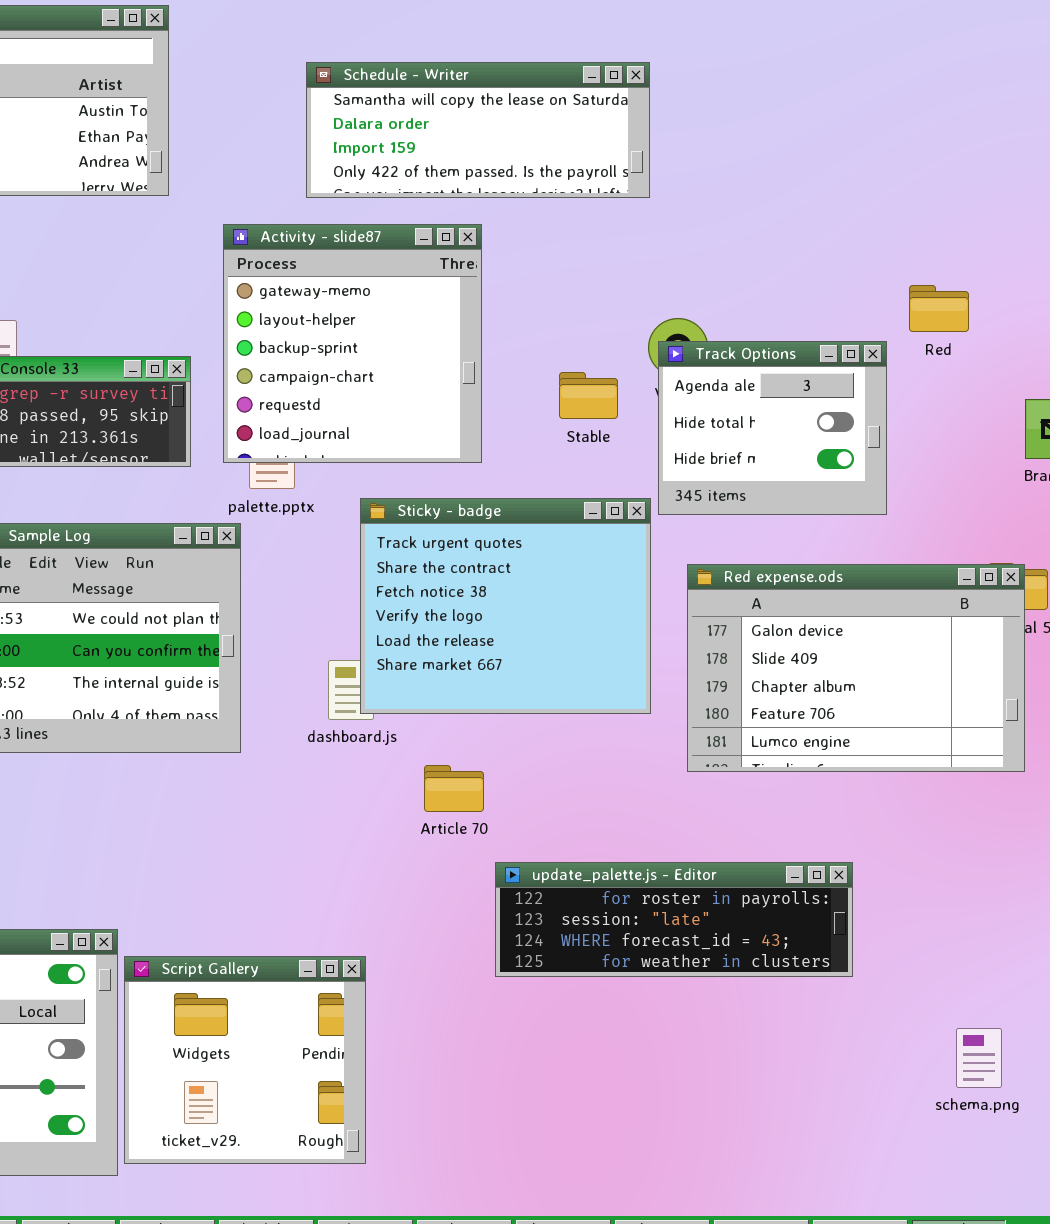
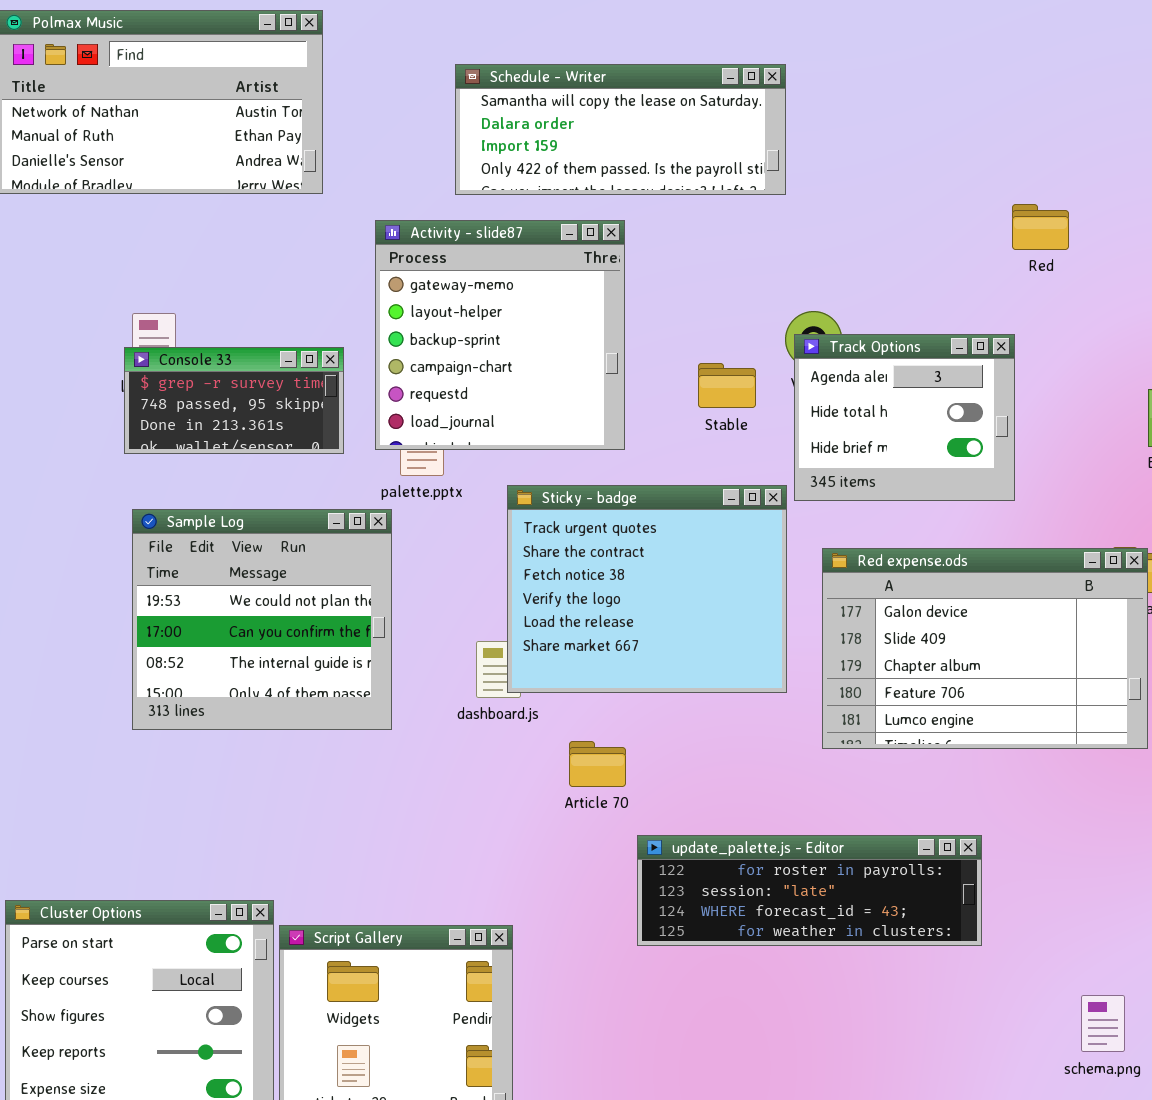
Red: [909,285,969,332] -> [1012,204,1069,250], moved

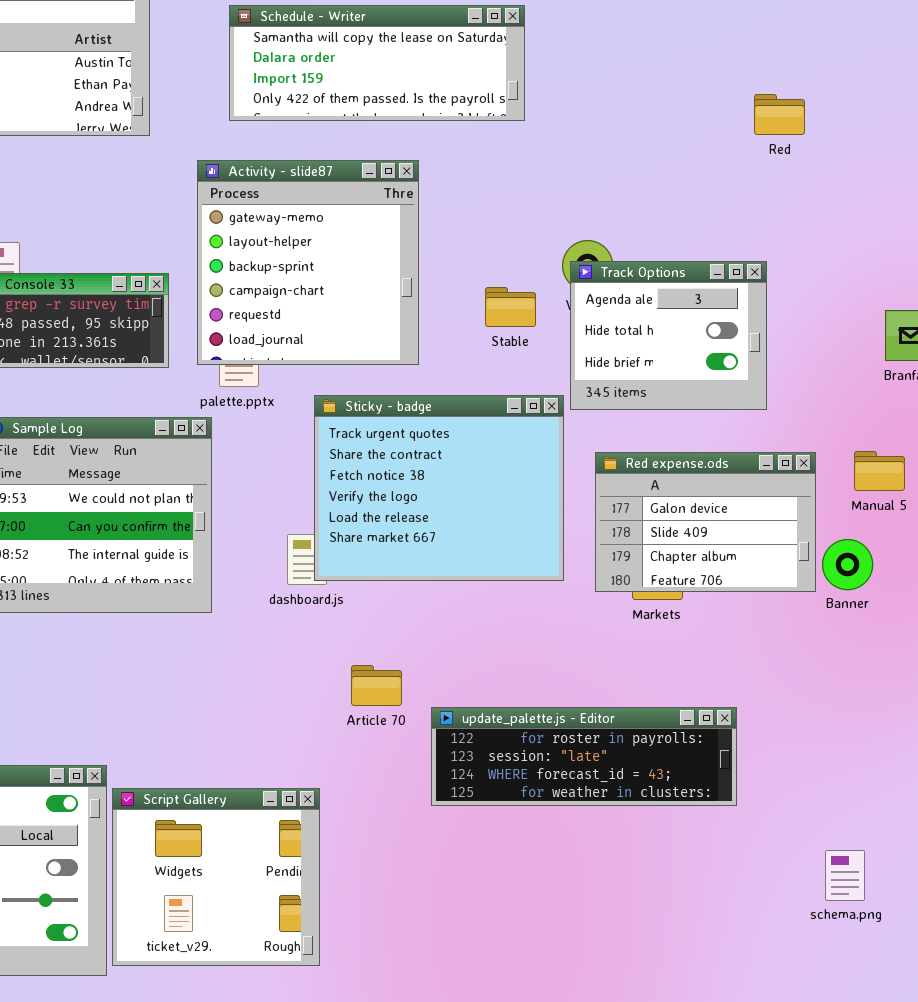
Schedule - Writer: [455,64,786,195] -> [229,5,525,121], moved
Red: [1012,204,1069,250] -> [754,94,805,135], moved
Red expense.ods: [822,548,1148,749] -> [595,452,816,592], resized
Article 70: [569,741,626,787] -> [351,665,402,706], moved

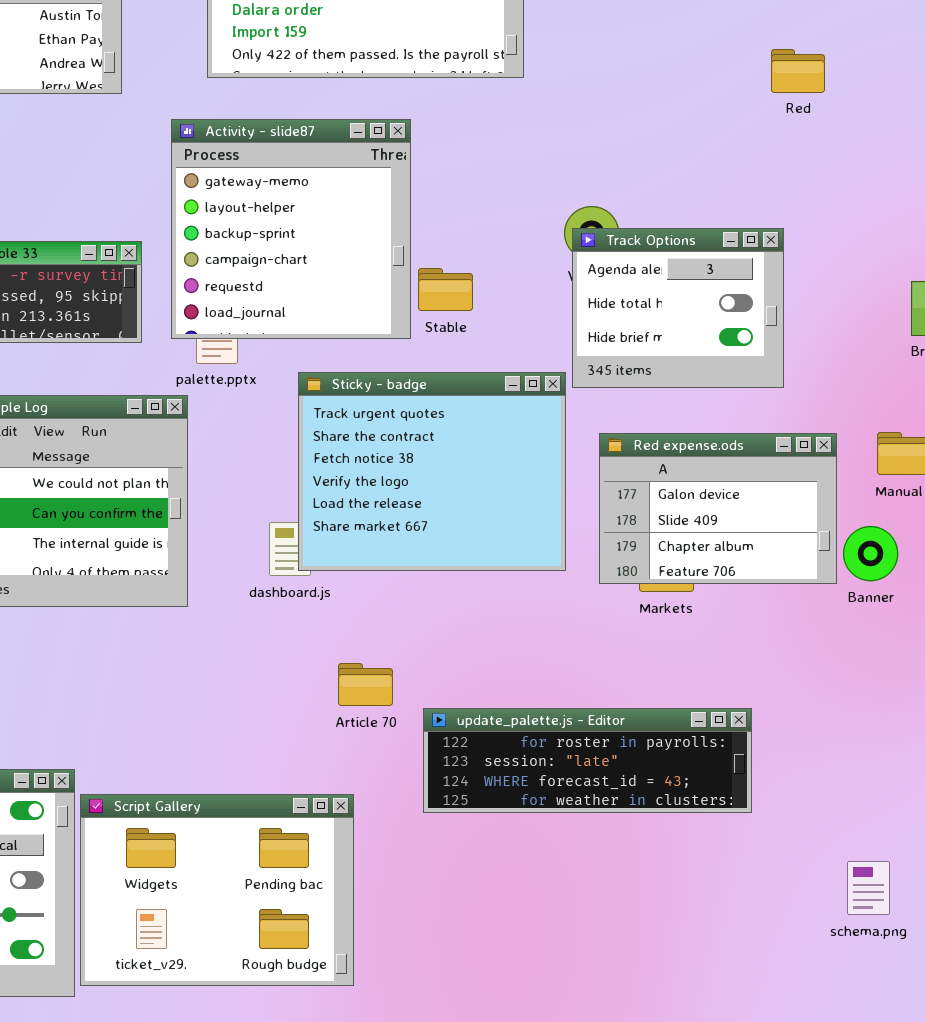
Stable: [485,287,536,327] -> [418,268,473,311], moved
Script Gallery: [112,788,320,966] -> [80,794,354,986], resized

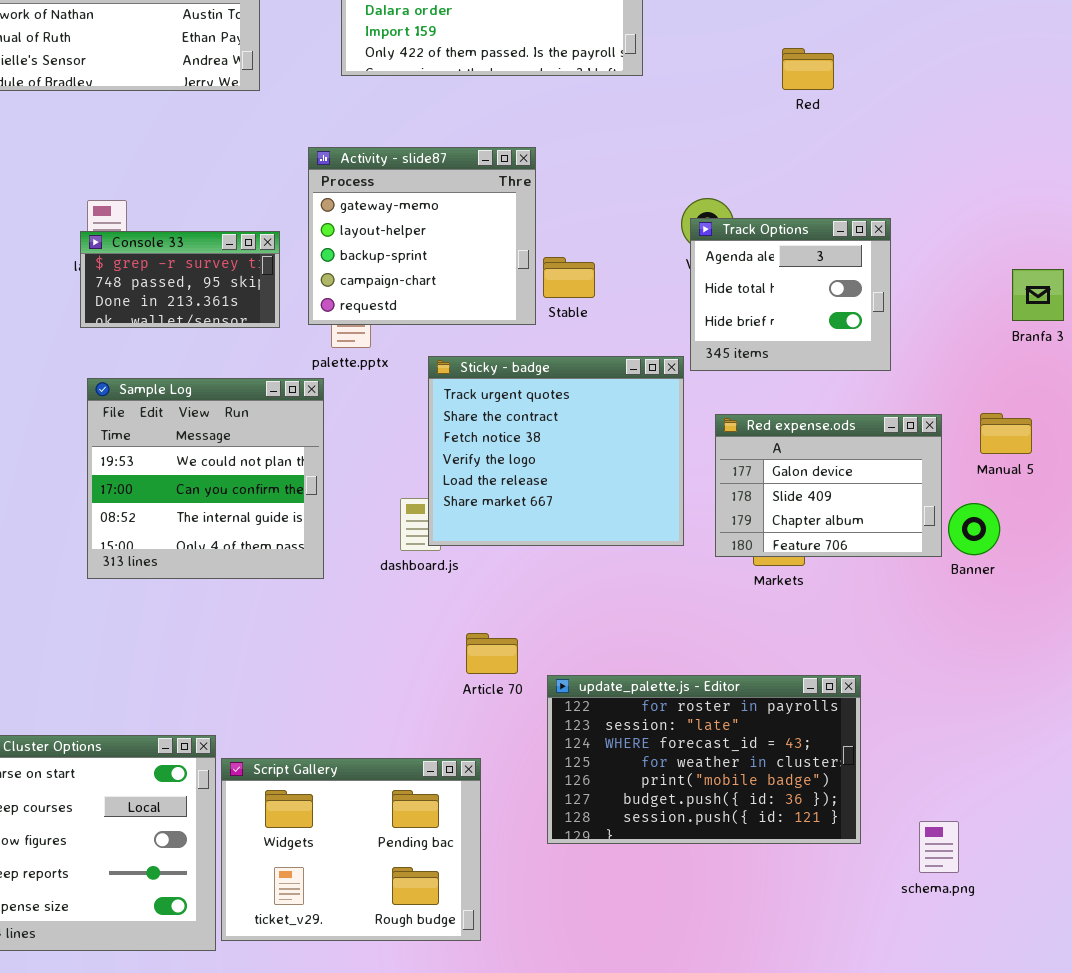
Red: [771,49,825,93] -> [782,48,834,90], moved
Activity - slide87: [171,119,411,339] -> [308,147,536,325], resized
update_palette.js - Editor: [423,708,752,813] -> [547,675,861,844], resized
schema.png: [847,861,890,915] -> [919,821,959,873], moved

